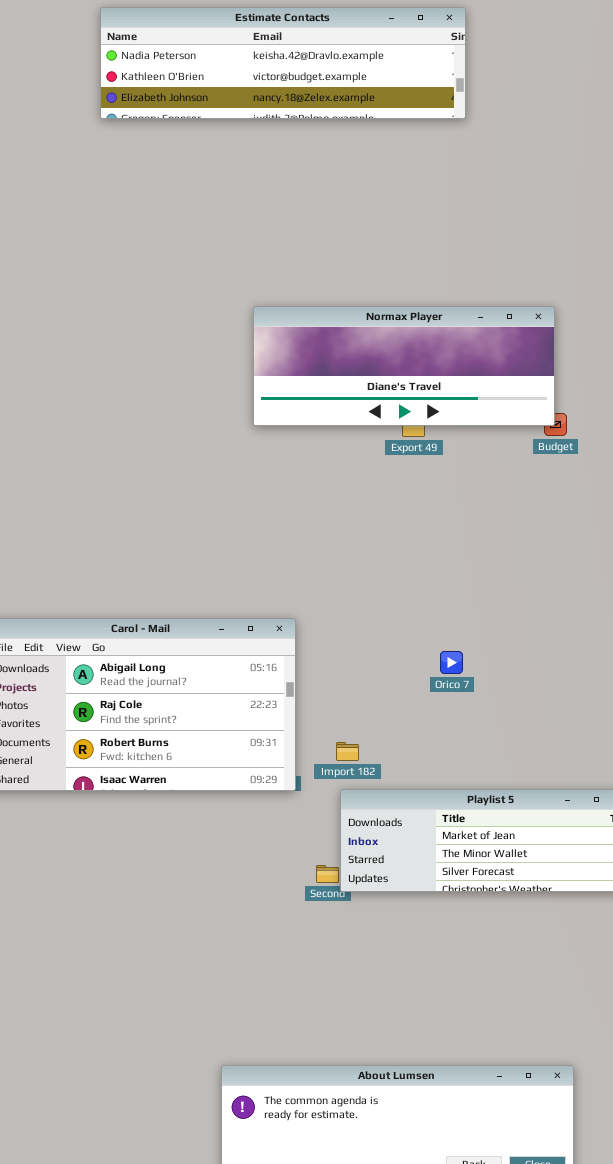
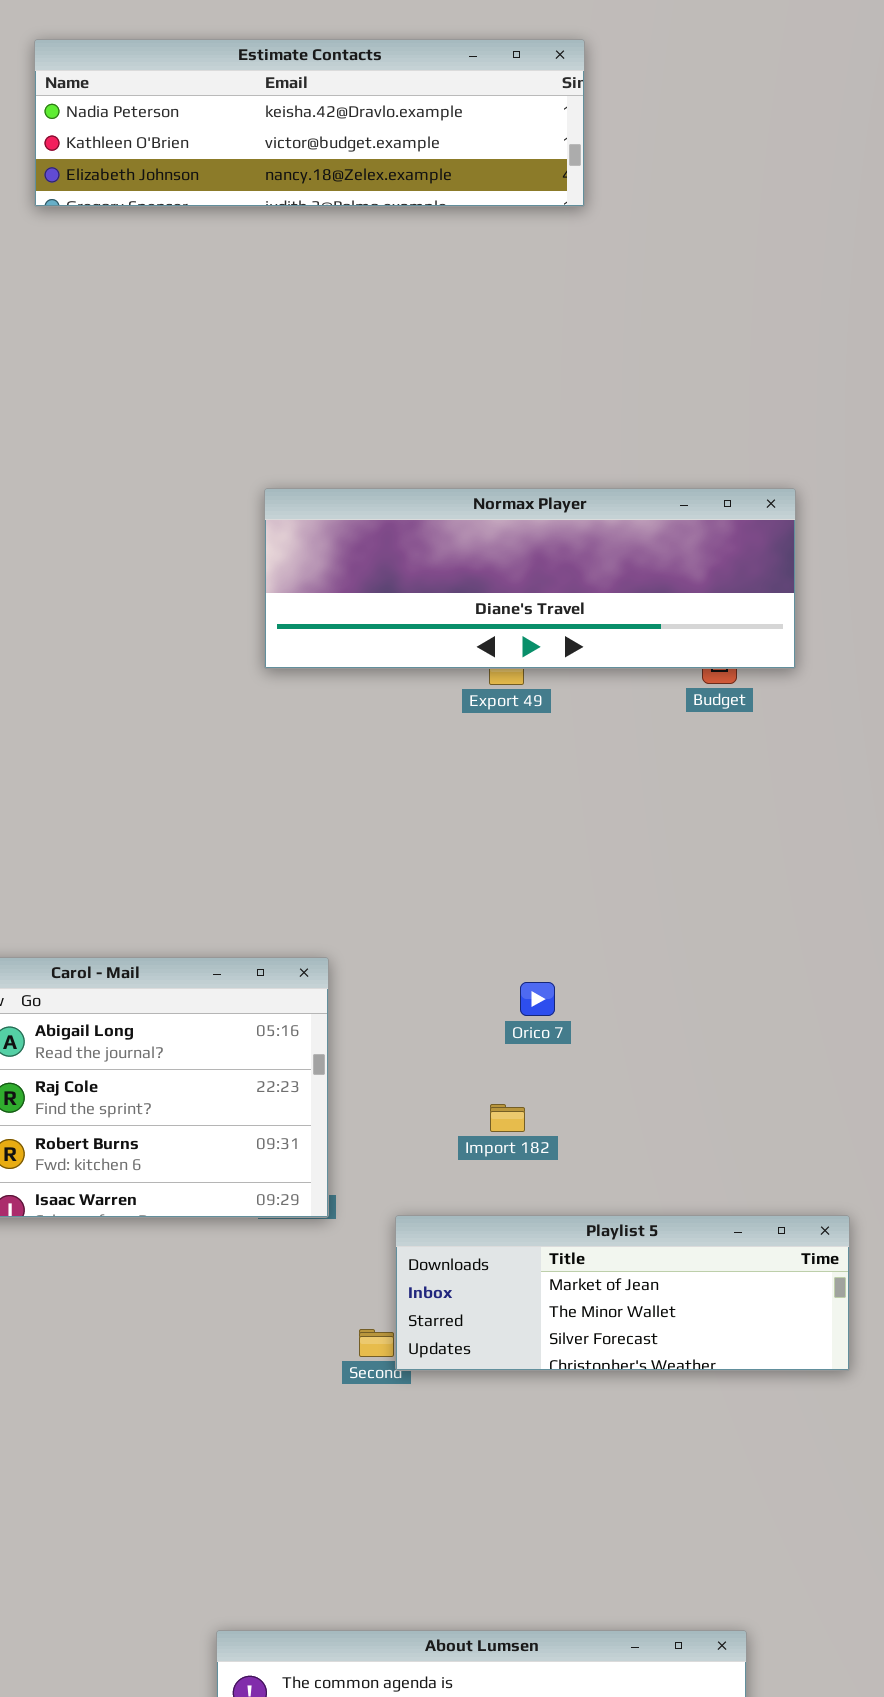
Normax Player: [253,306,555,426] -> [264,488,796,669], resized
Orico 7: [440,651,463,674] -> [520,982,555,1016], moved
Import 182: [336,742,359,761] -> [490,1104,525,1132], moved

